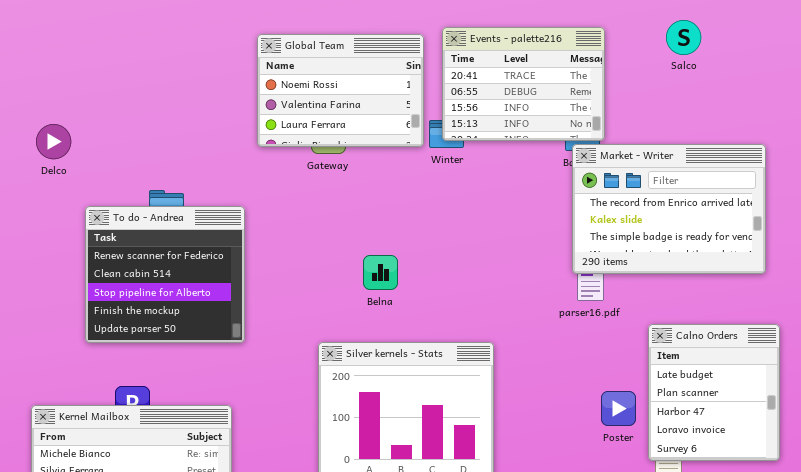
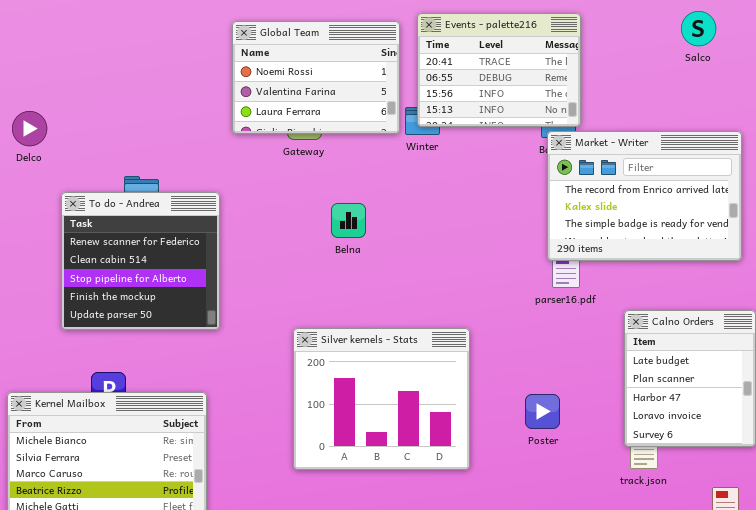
Salco: [666,20,701,55] -> [681,11,716,46], moved
Belna: [363,255,398,290] -> [331,203,366,238], moved
Poster: [601,391,636,426] -> [525,394,560,429], moved

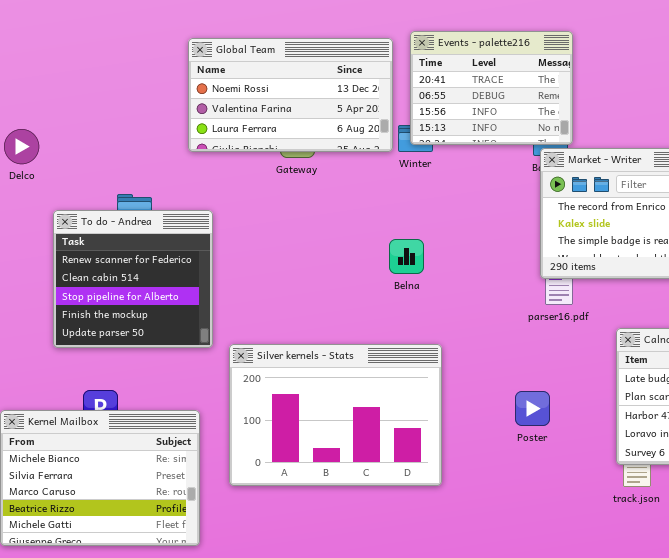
Global Team: [232,21,400,134] -> [188,38,393,152], resized
Belna: [331,203,366,238] -> [389,239,424,274], moved
Silver kernels - Stats: [293,328,470,470] -> [229,344,442,486], moved, resized
Poster: [525,394,560,429] -> [515,391,550,426], moved

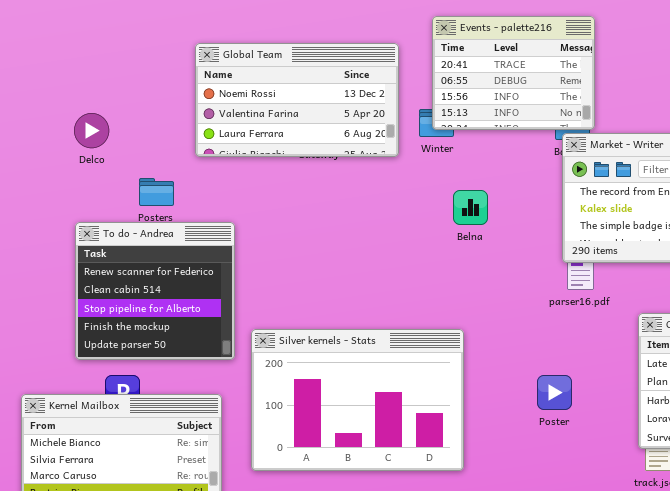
Global Team: [188,38,393,152] -> [195,43,399,157], moved
Delco: [4,129,39,164] -> [74,113,109,148], moved
To do - Andrea: [53,210,213,348] -> [75,222,235,360], moved
Belna: [389,239,424,274] -> [453,190,488,225], moved

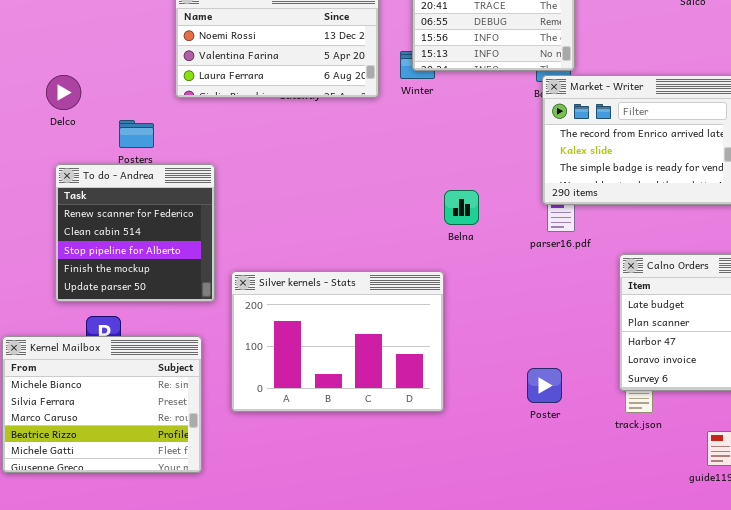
Delco: [74,113,109,148] -> [46,75,81,110], moved
Belna: [453,190,488,225] -> [444,190,479,225], moved
Poster: [537,375,572,410] -> [527,368,562,403], moved

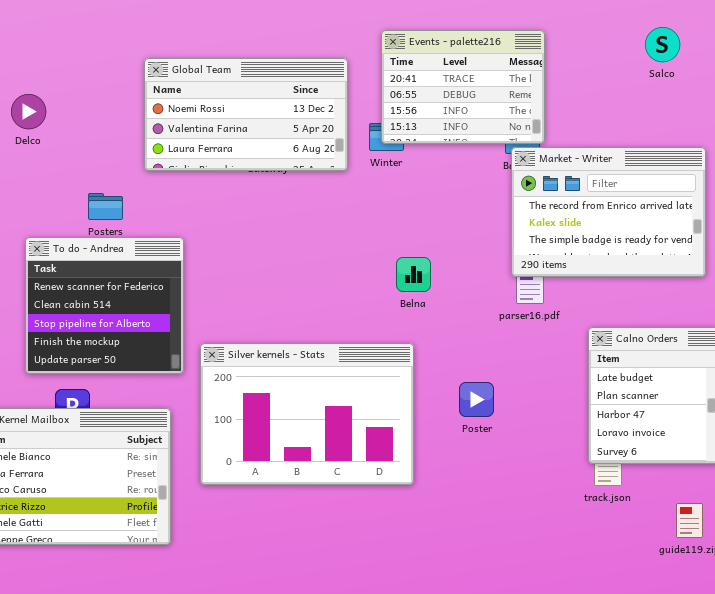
Delco: [46,75,81,110] -> [11,94,46,129], moved
Belna: [444,190,479,225] -> [396,257,431,292], moved
Poster: [527,368,562,403] -> [459,382,494,417], moved

